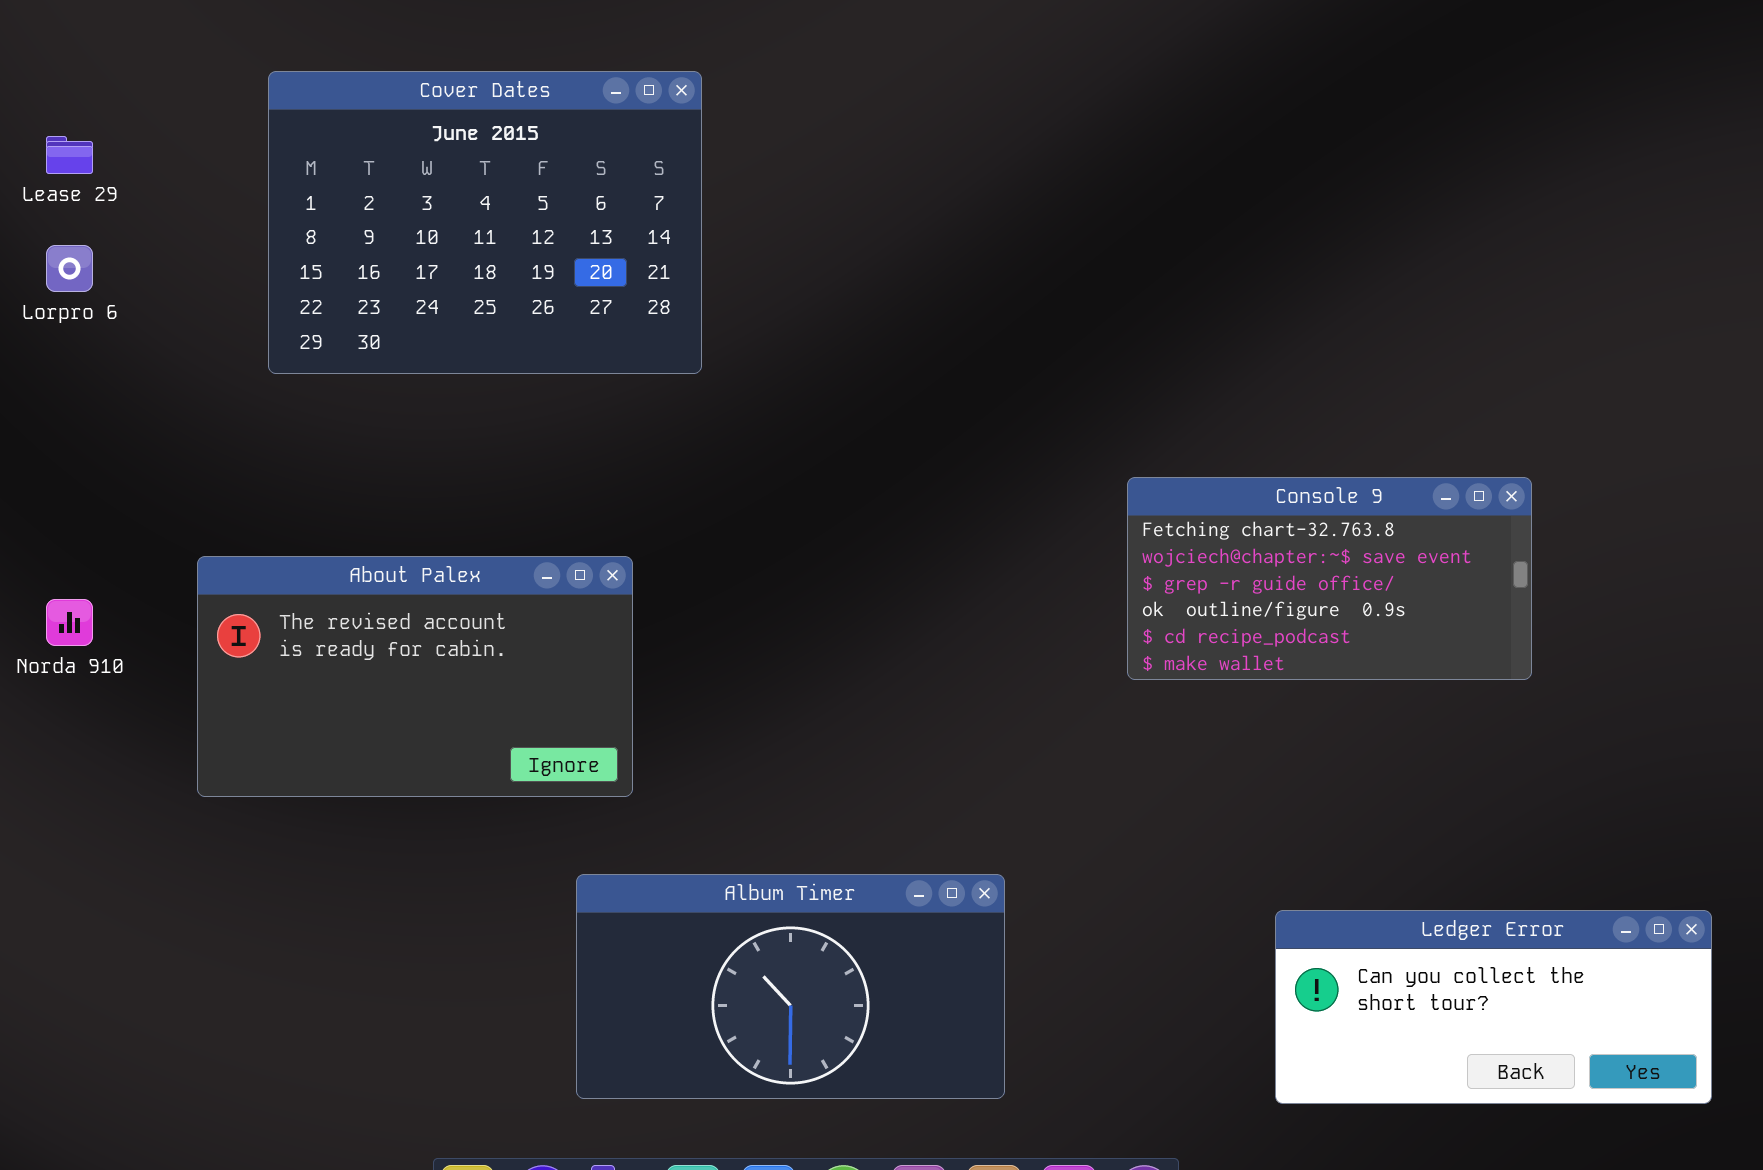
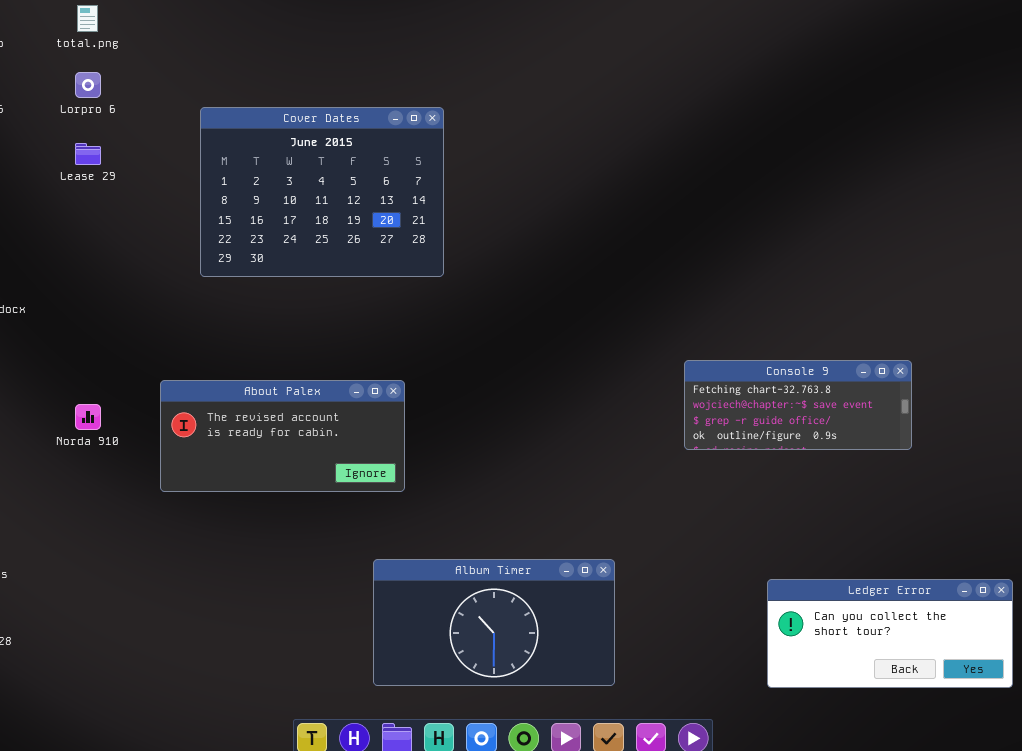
Lorpro 6: [46,245,93,292] -> [75,72,101,98], moved
Console 9: [1127,477,1532,680] -> [684,360,912,450], resized
About Palex: [197,556,633,797] -> [160,380,405,492], resized

